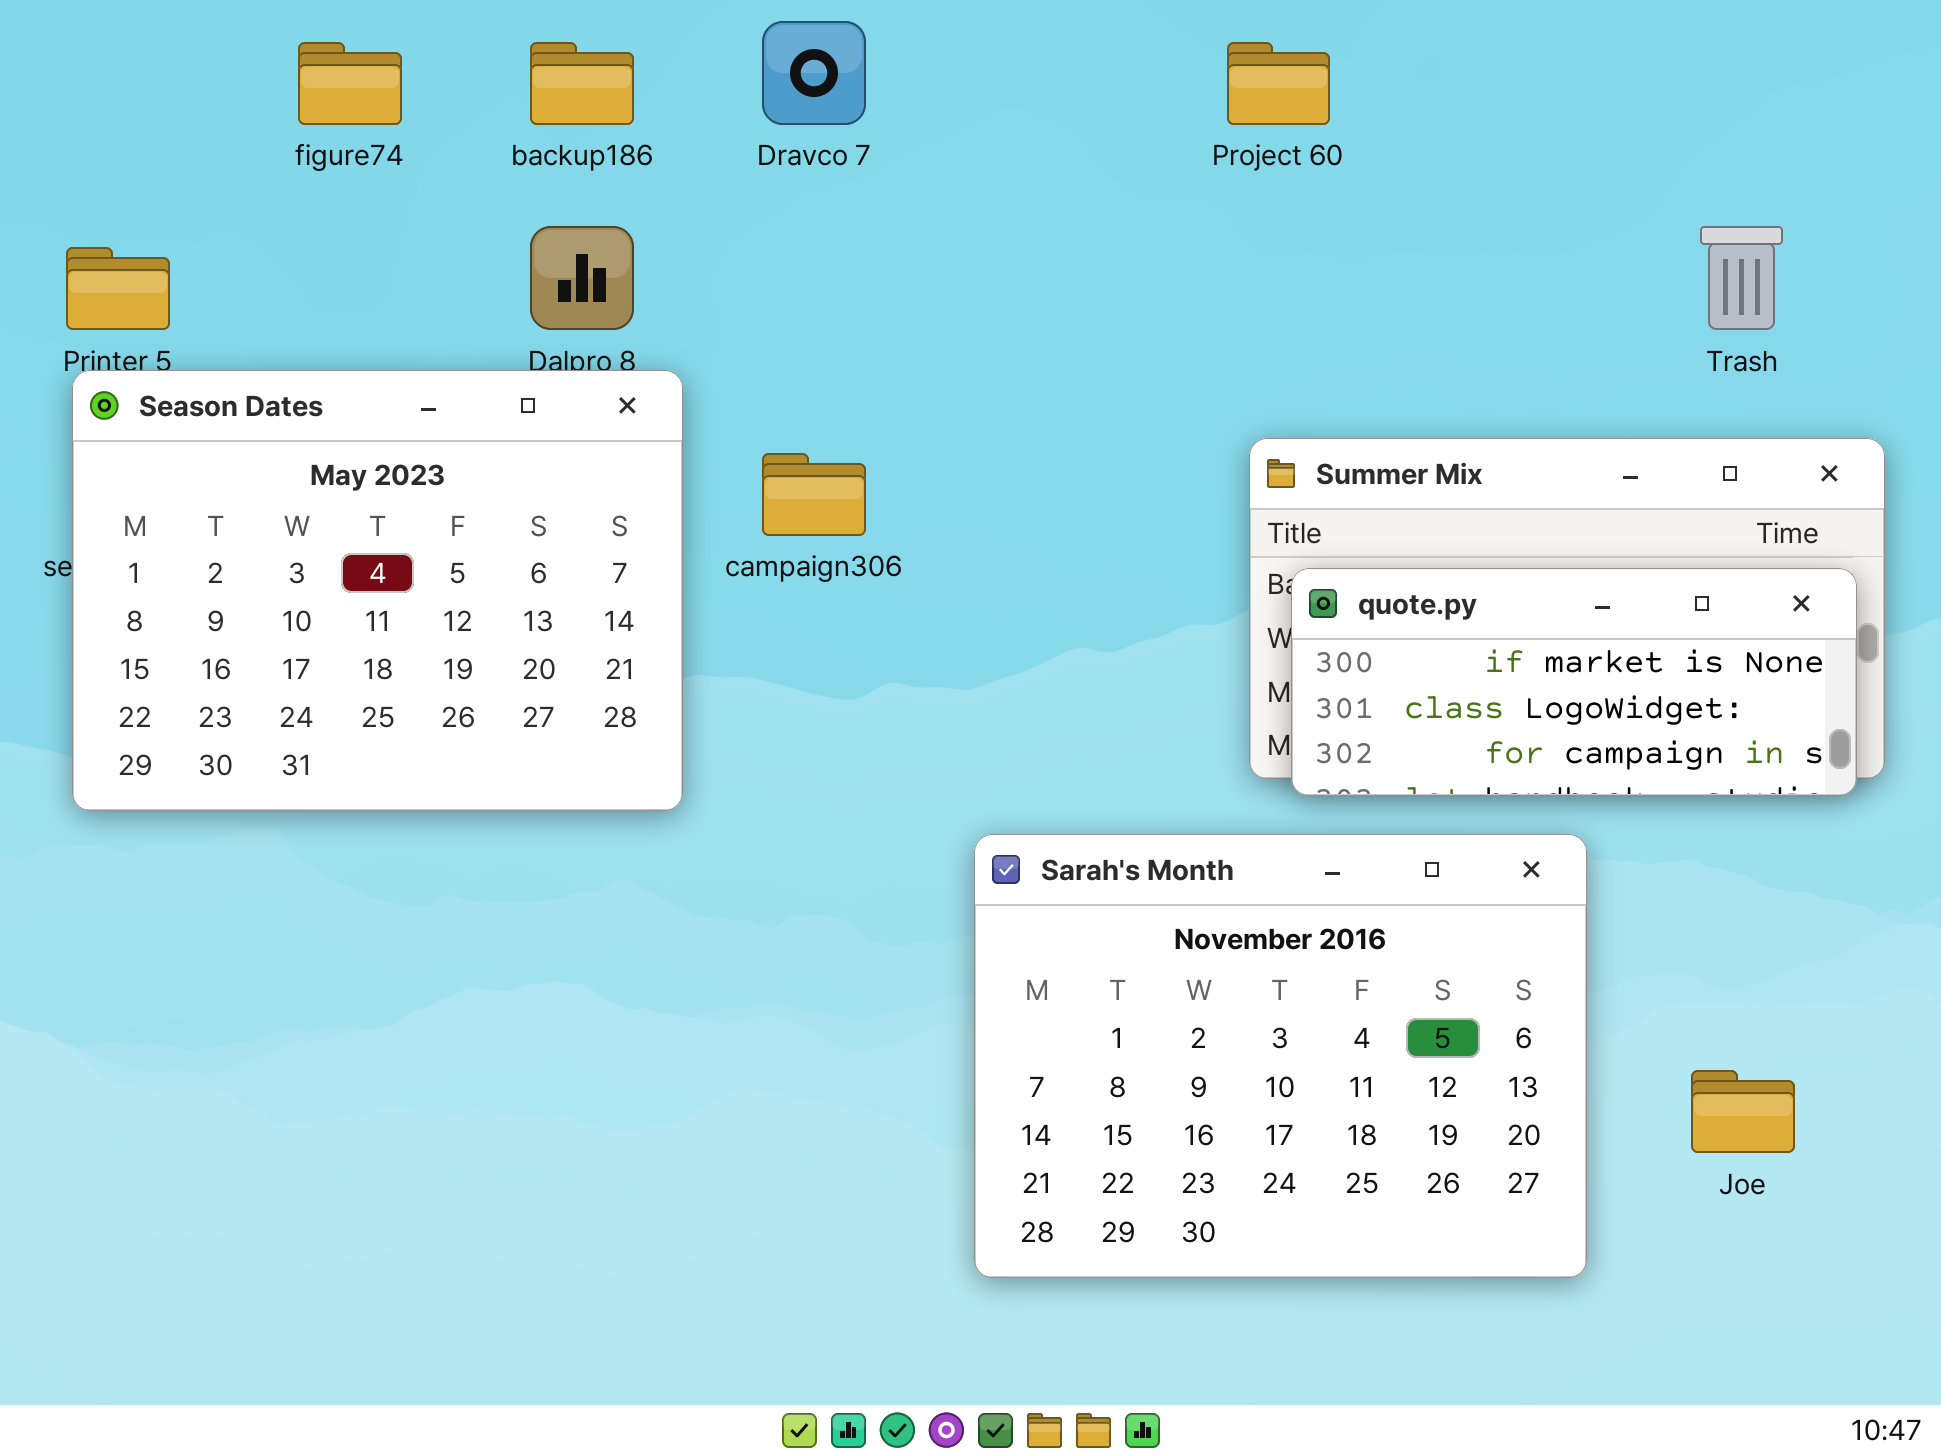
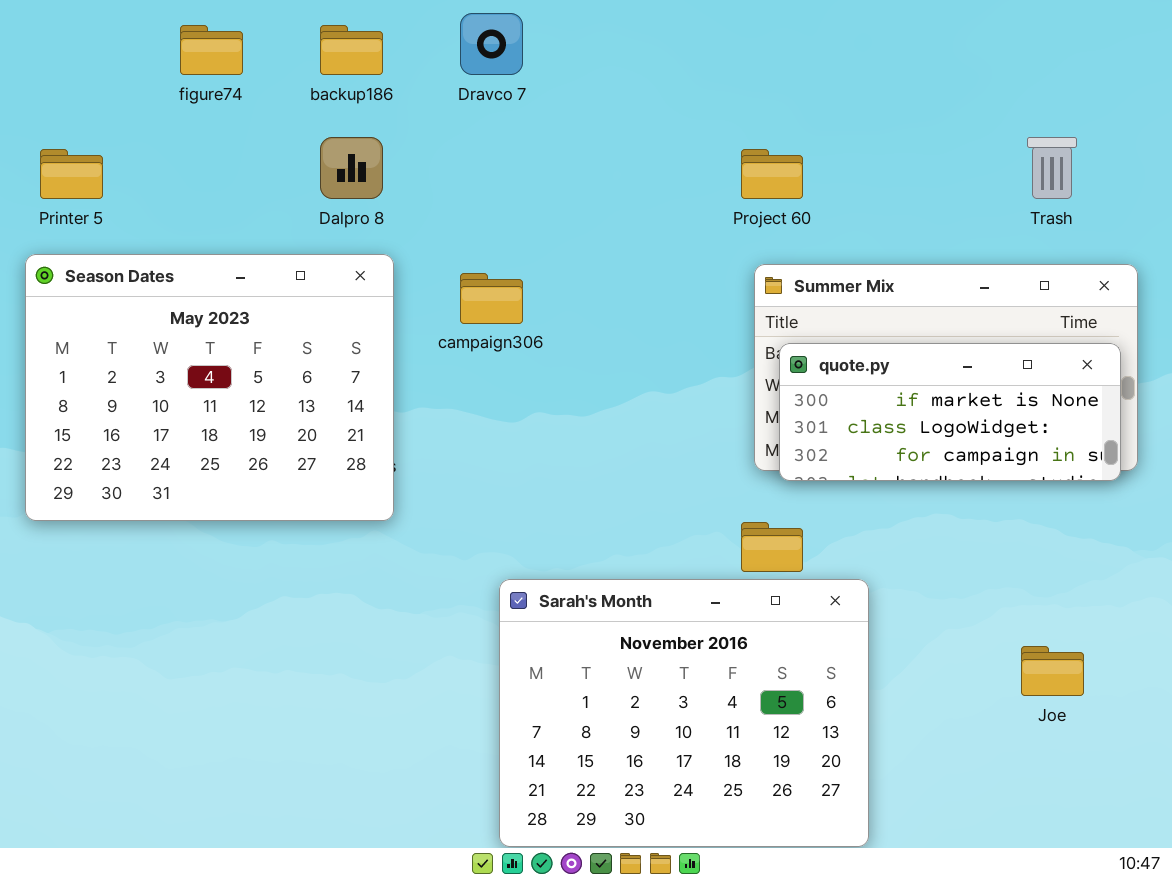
Project 60: [1227,42,1330,125] -> [741,149,803,199], moved
Season Dates: [72,370,683,811] -> [25,254,394,521], moved
Sarah's Month: [974,834,1587,1278] -> [499,579,869,847], moved

